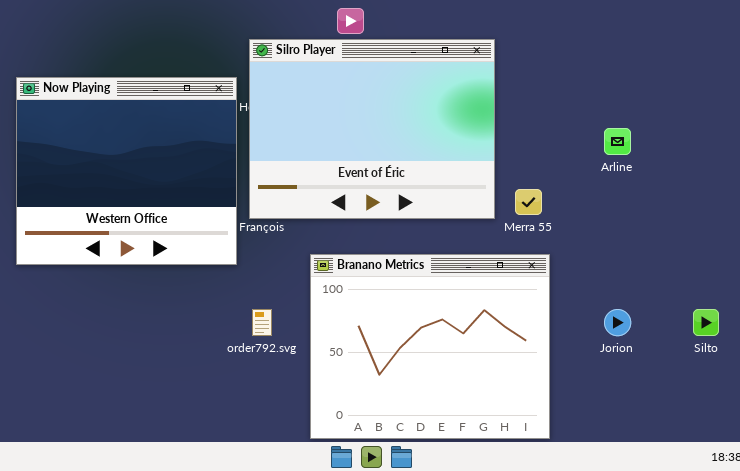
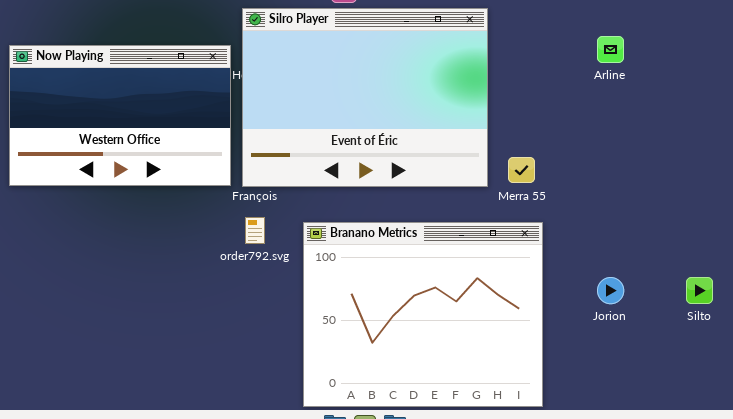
Now Playing: [16,77,237,265] -> [9,45,231,186], resized
Arline: [604,128,631,155] -> [597,36,624,63], moved
order792.svg: [252,309,272,336] -> [245,217,265,244], moved

